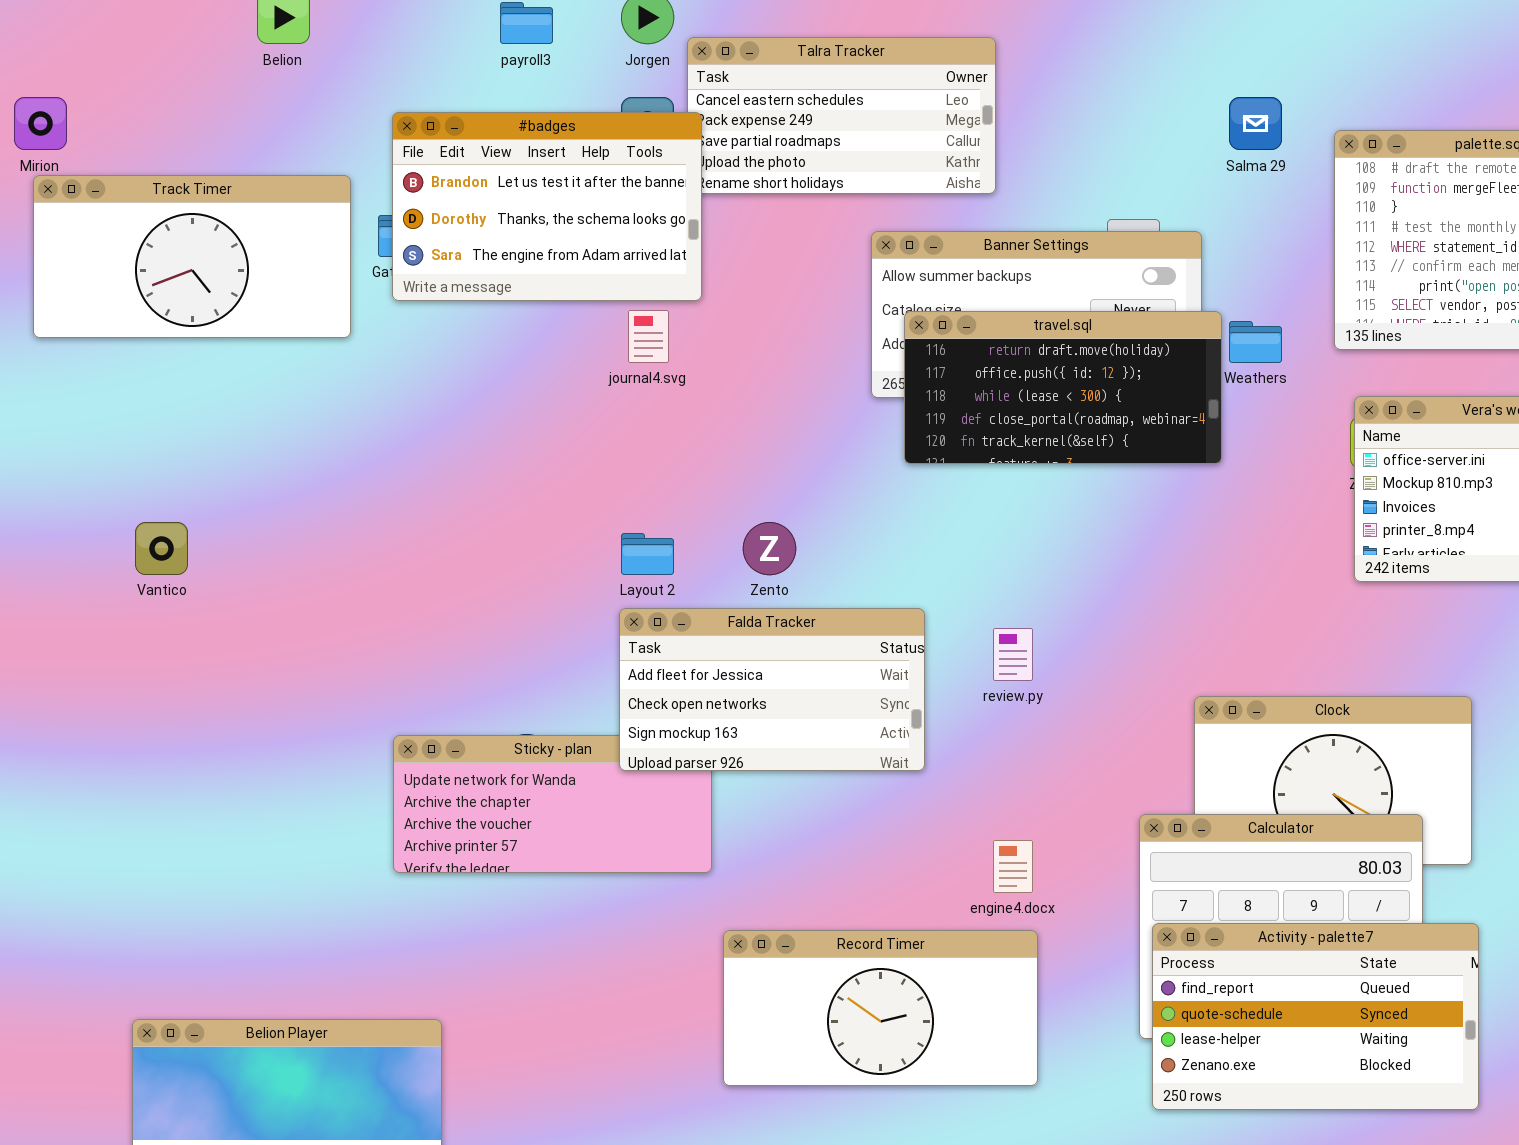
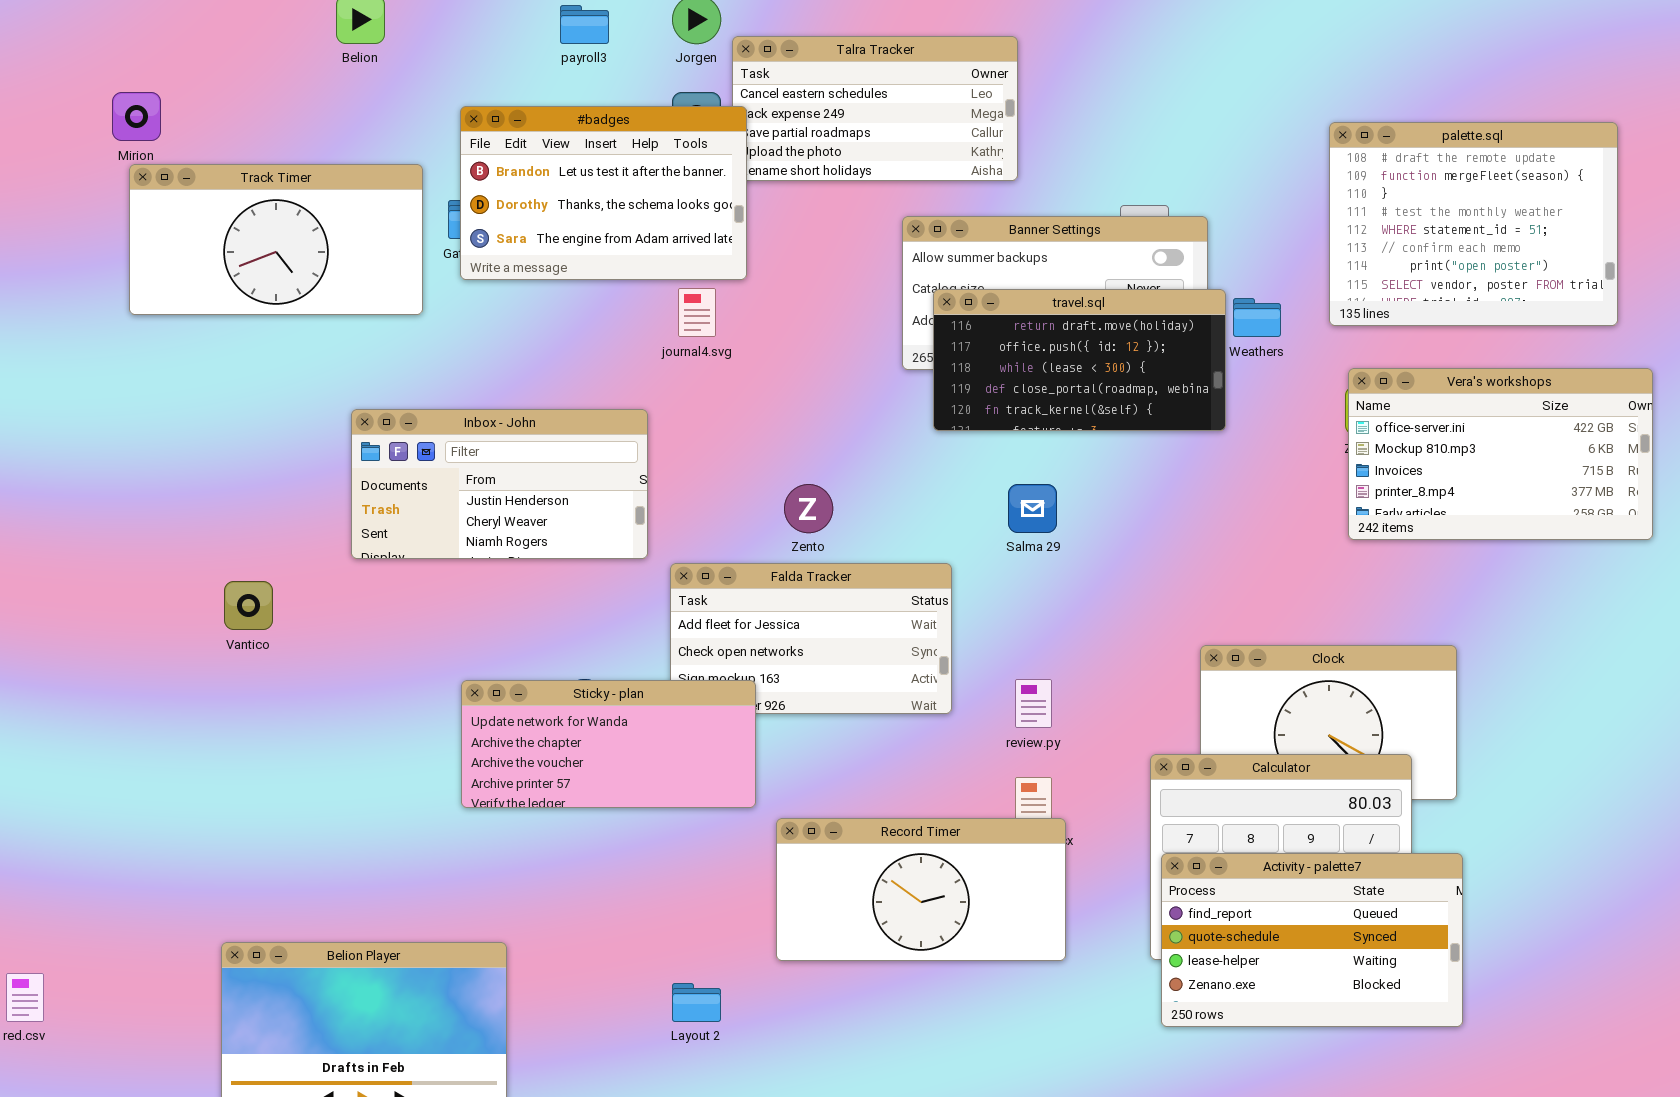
Salma 29: [1229,97,1282,150] -> [1008,484,1057,533], moved
Inbox - John: none -> [351,409,648,559], opened
Vantico: [135,522,188,575] -> [224,581,273,630], moved
Layout 2: [621,533,674,575] -> [672,983,721,1022], moved
review.py: [993,628,1033,681] -> [1015,679,1052,728], moved
Sticky - plan: [393,735,712,873] -> [461,680,756,808], raised
Record Timer: [723,930,1038,1086] -> [776,818,1066,961], moved

